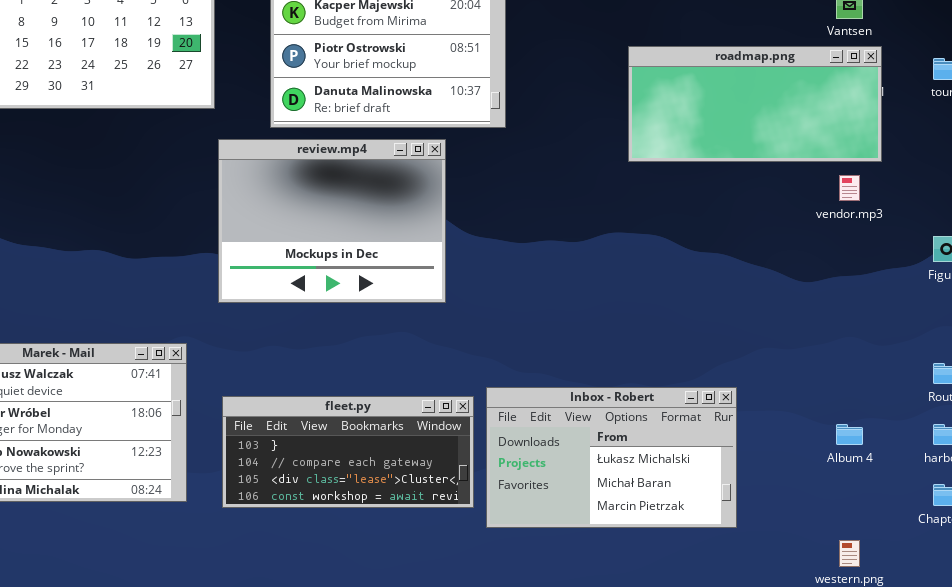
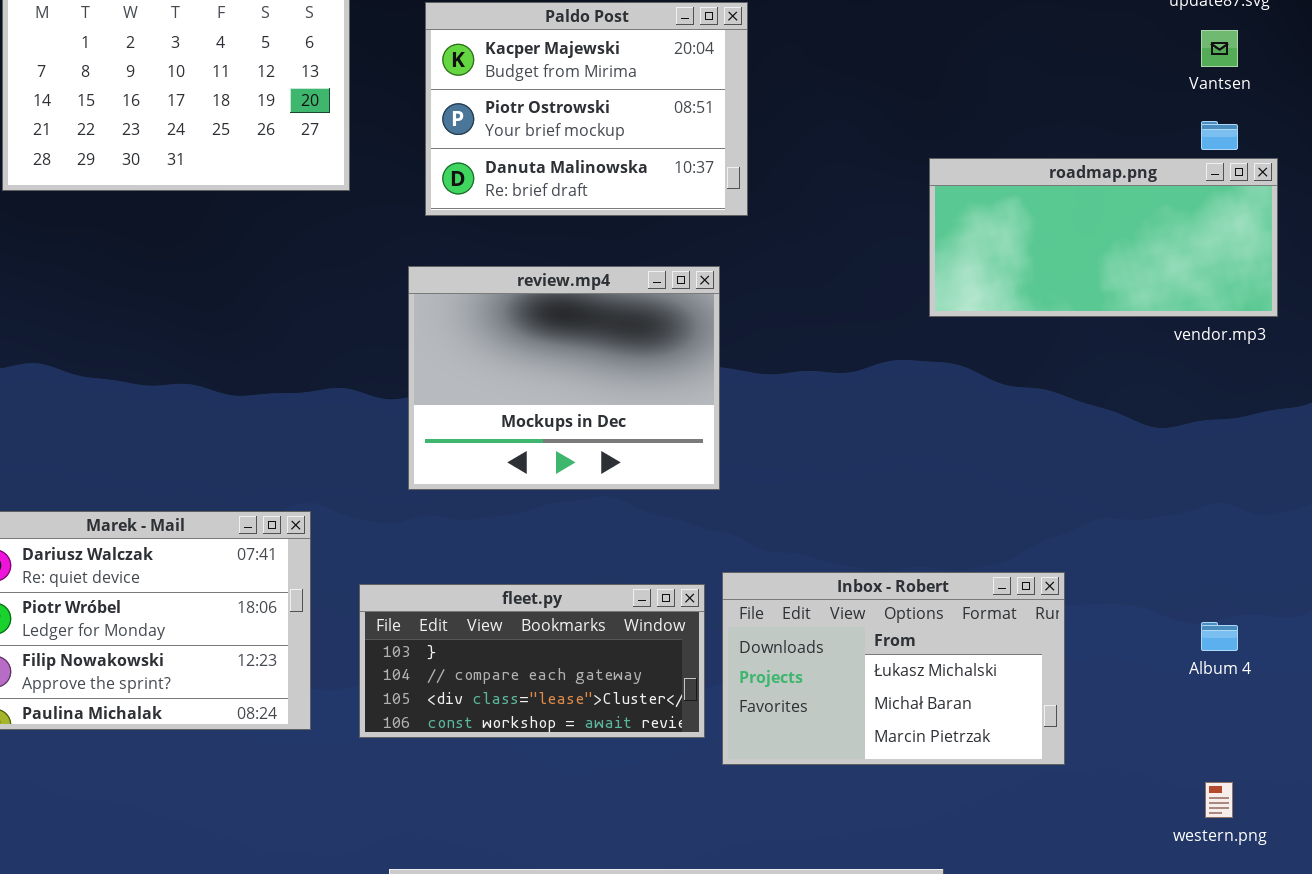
roadmap.png: [628,46,882,162] -> [929,158,1278,317], moved
review.mp4: [218,139,446,303] -> [408,266,720,490], moved

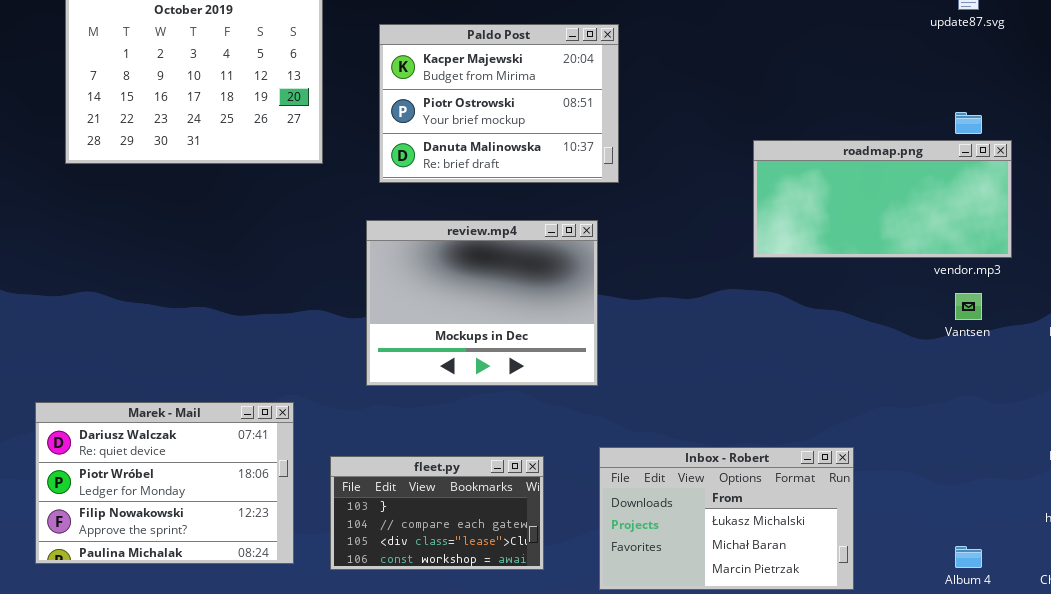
Vantsen: [1201,30,1238,67] -> [955,293,982,320], moved
fleet.py: [359,584,705,738] -> [330,456,544,570], resized
Album 4: [1201,622,1238,651] -> [955,546,982,568], moved

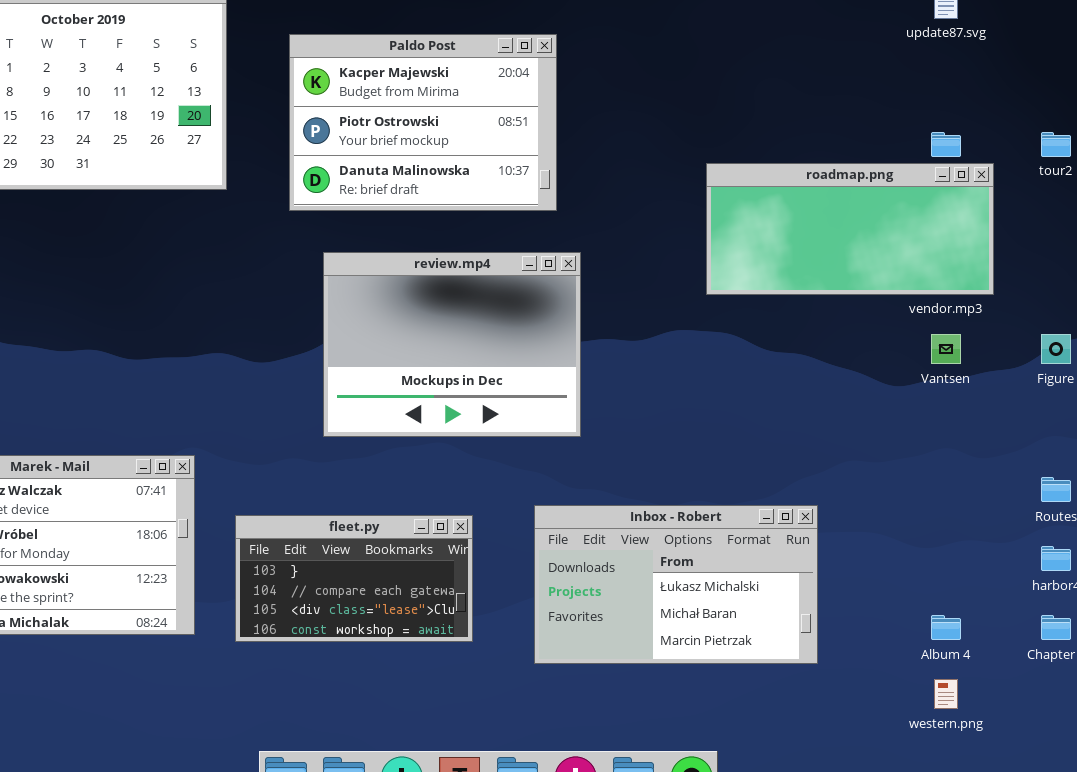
review.mp4: [366,220,598,386] -> [323,252,581,437], moved

